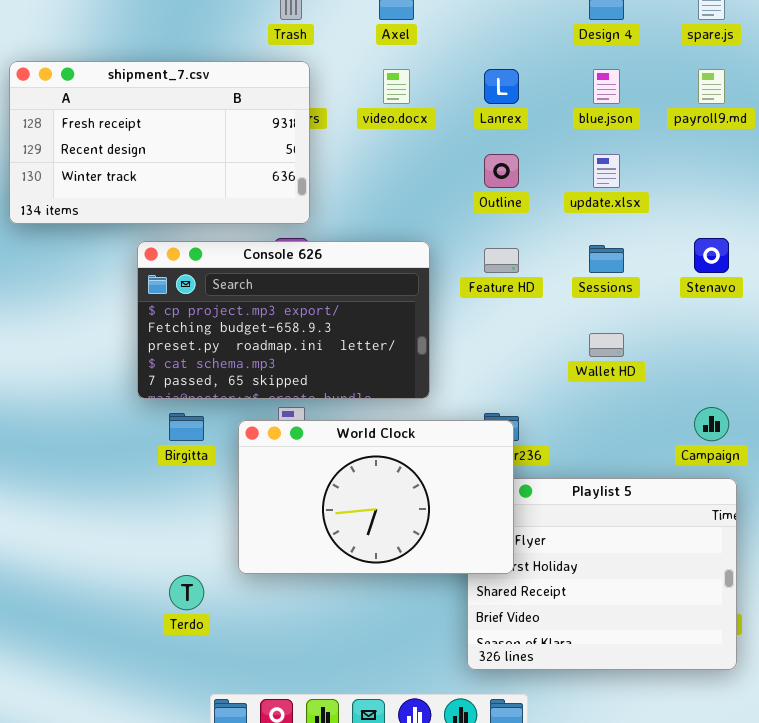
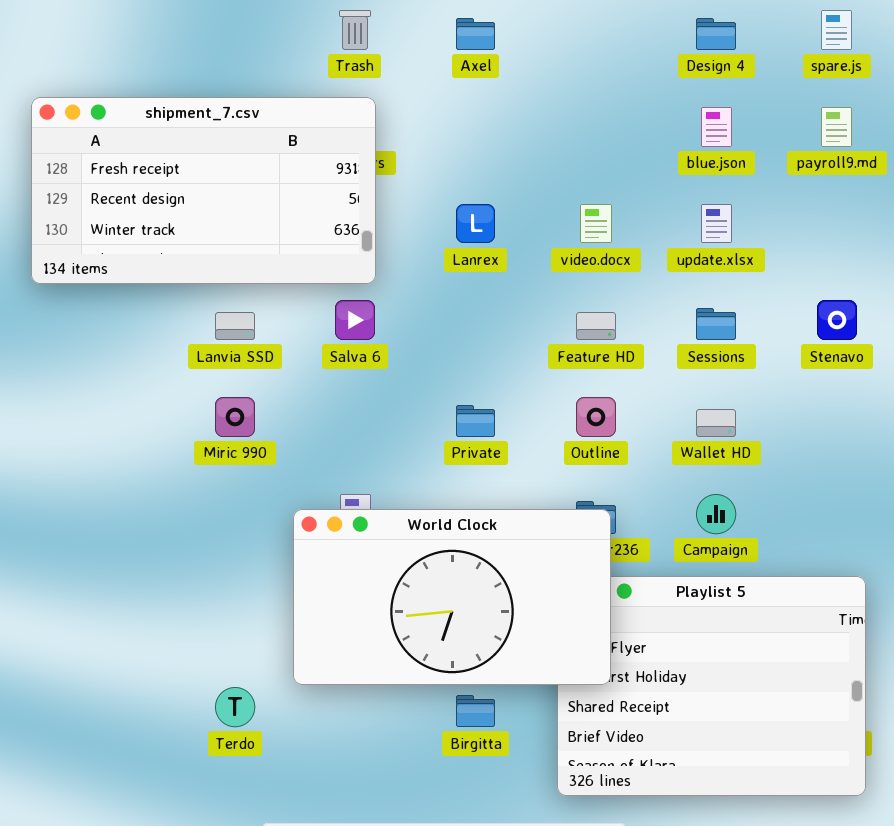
video.docx: [383,69,410,104] -> [580,204,612,243], moved
Lanrex: [484,69,519,104] -> [456,204,495,243], moved
Outline: [484,154,519,188] -> [576,397,616,437], moved
Console 626: [137,241,430,399] -> none, closed
Campaign: [694,407,729,441] -> [696,494,736,534], moved
Birgitta: [169,413,204,441] -> [456,695,495,727], moved

